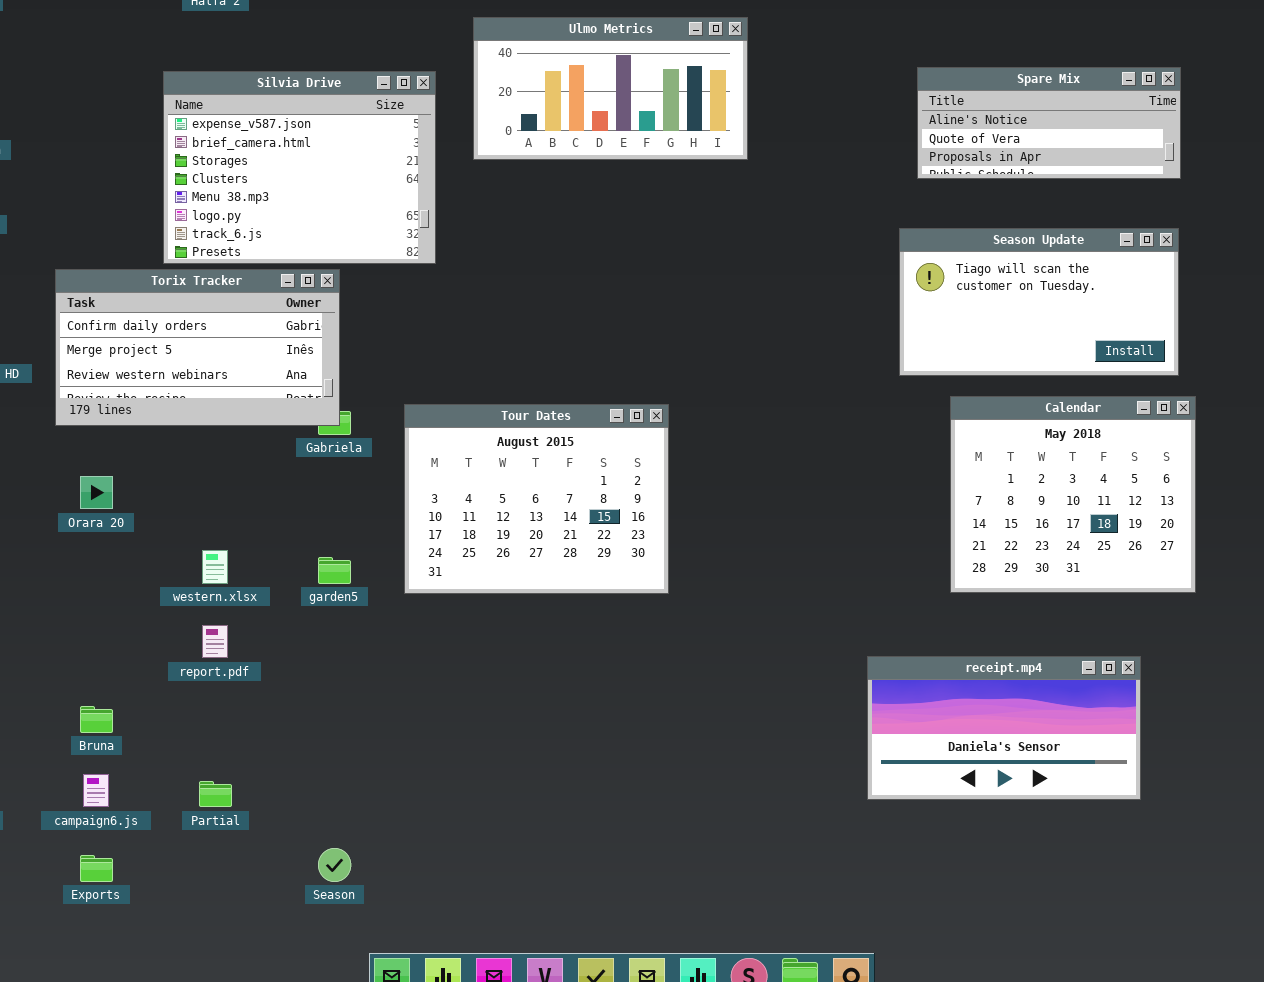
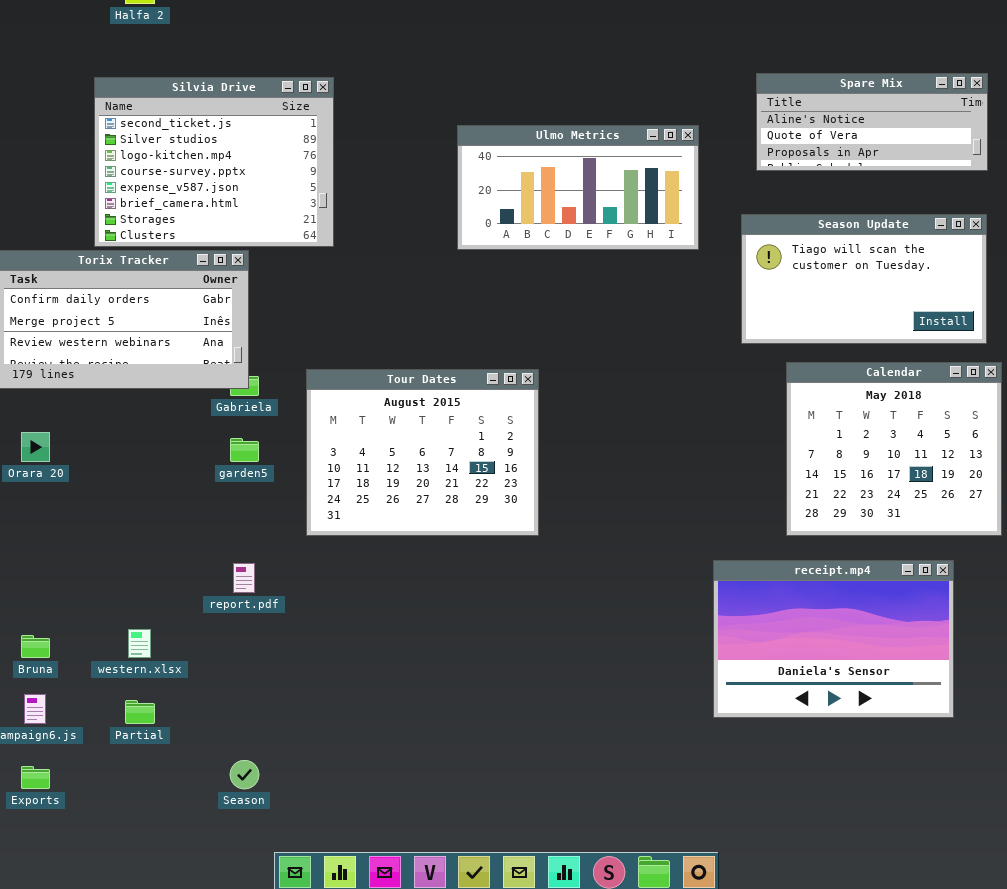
Ulmo Metrics: [473,17,748,160] -> [457,125,699,250], moved
Silvia Drive: [163,71,436,264] -> [94,77,334,247], scrolled up 4 rows
western.xlsx: [202,550,228,584] -> [128,629,151,658], moved
garden5: [318,557,351,584] -> [230,438,259,462], moved
report.pdf: [202,625,228,658] -> [233,563,255,593], moved
receipt.mp4: [867,656,1141,800] -> [713,560,954,718], resized

